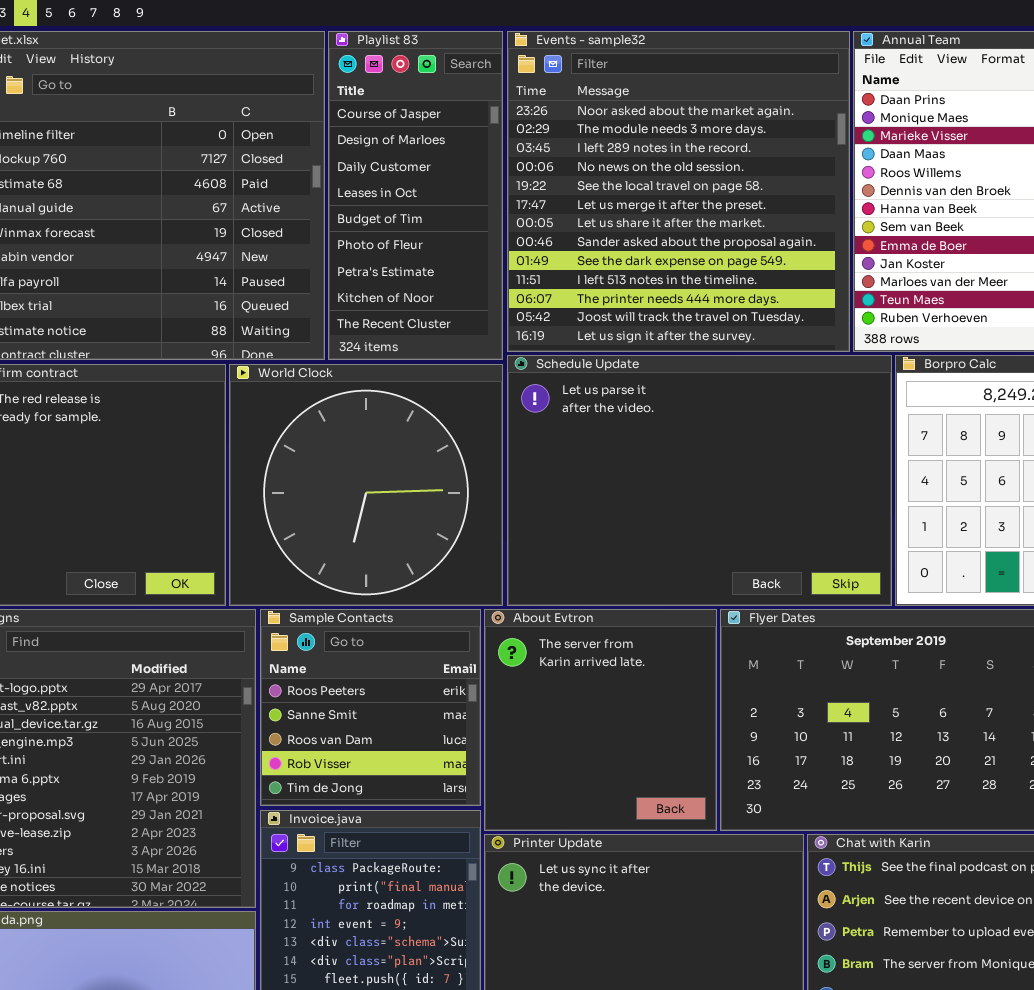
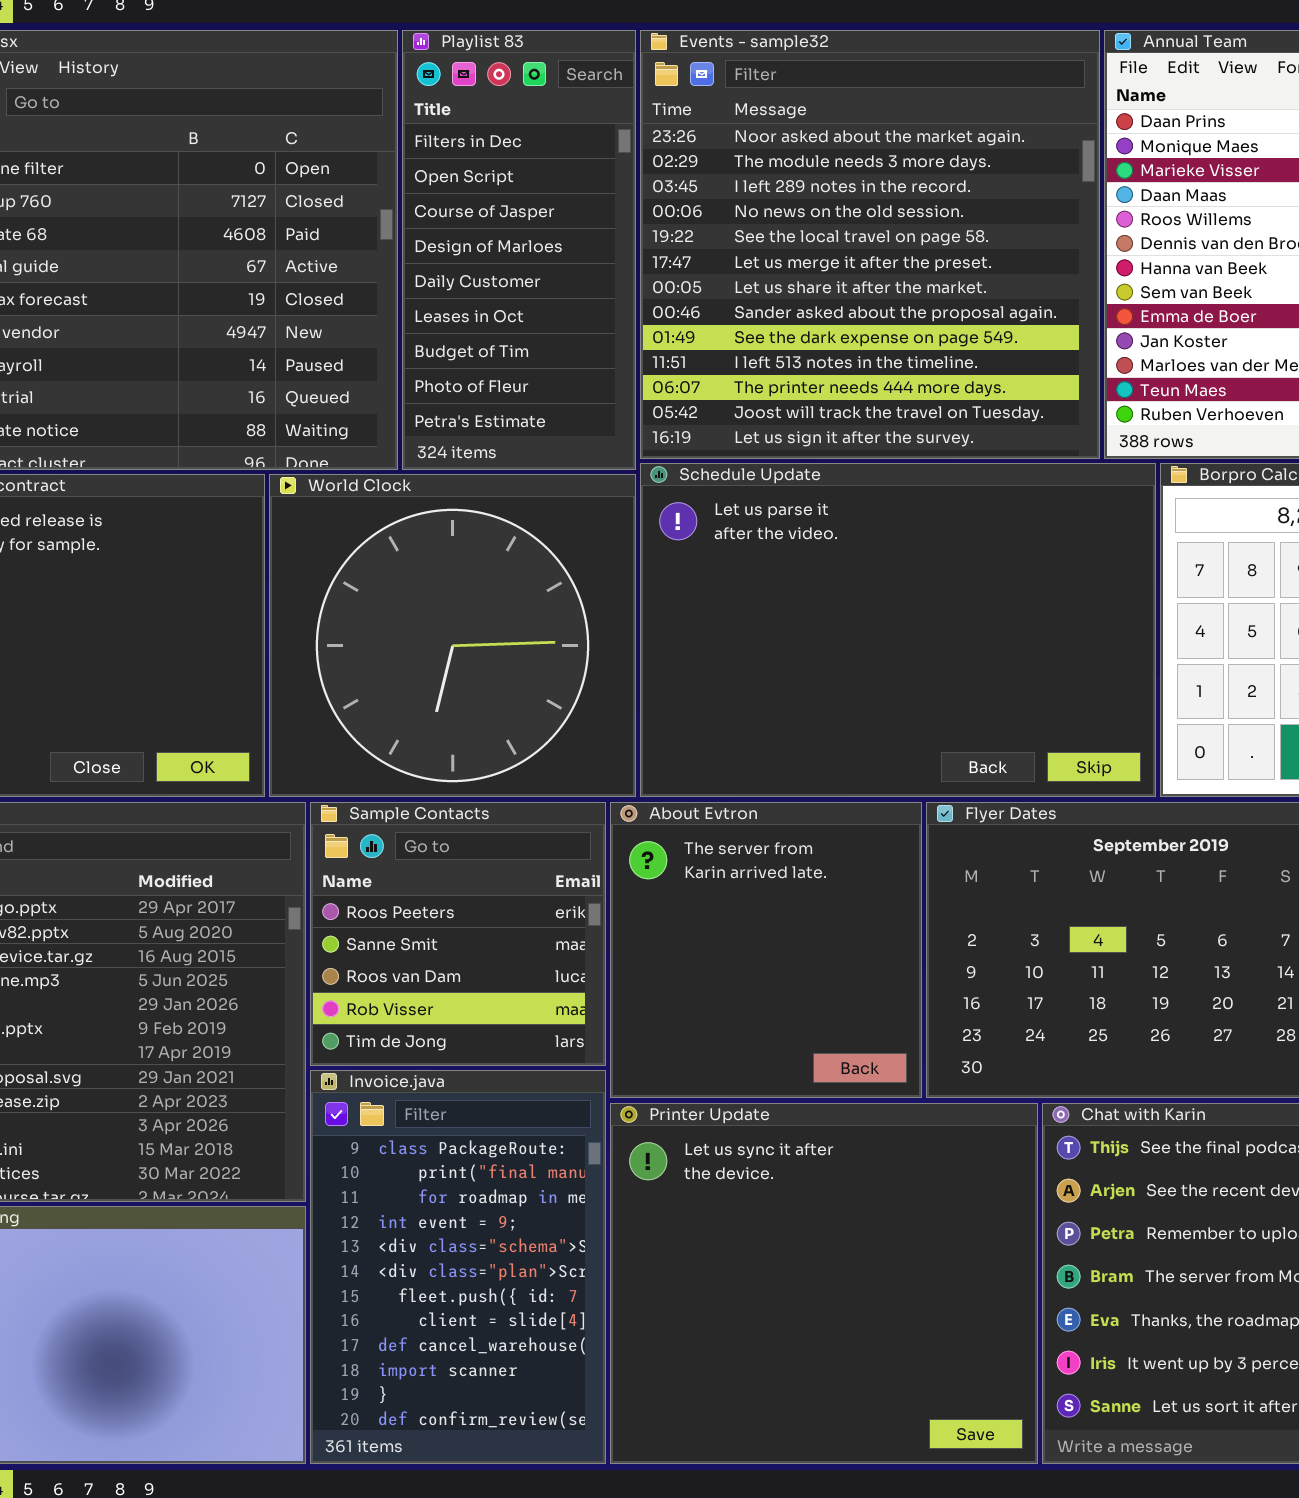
Playlist 83: [328,31,503,360] -> [402,30,636,470], scrolled up 2 rows

